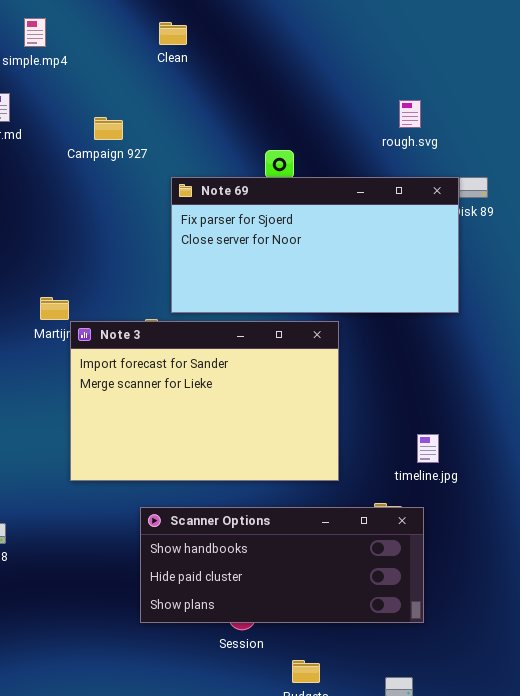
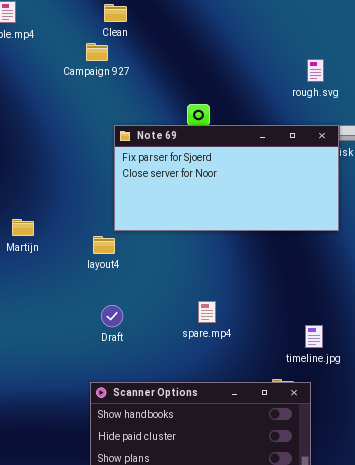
rough.svg: [399,100,421,128] -> [307,59,324,82], moved
Campaign 927: [94,117,123,140] -> [86,43,108,61], moved
Note 3: [70,321,339,481] -> none, closed

